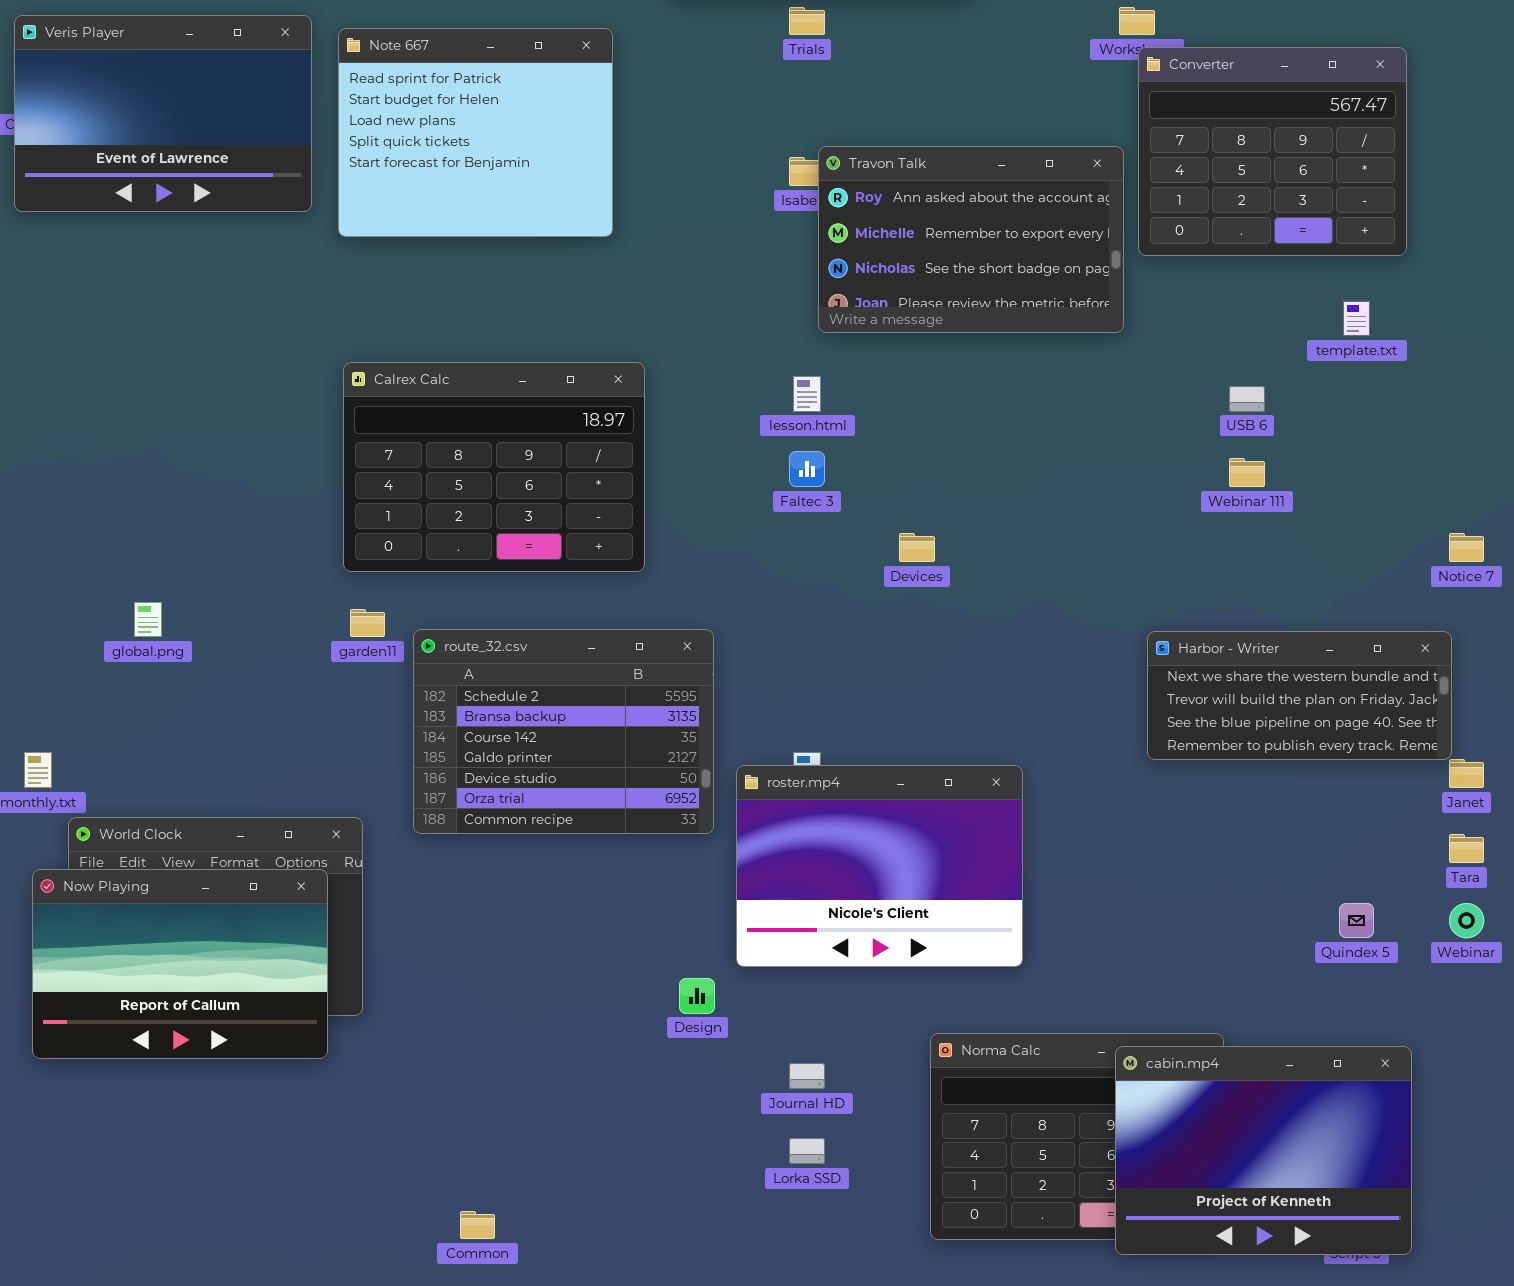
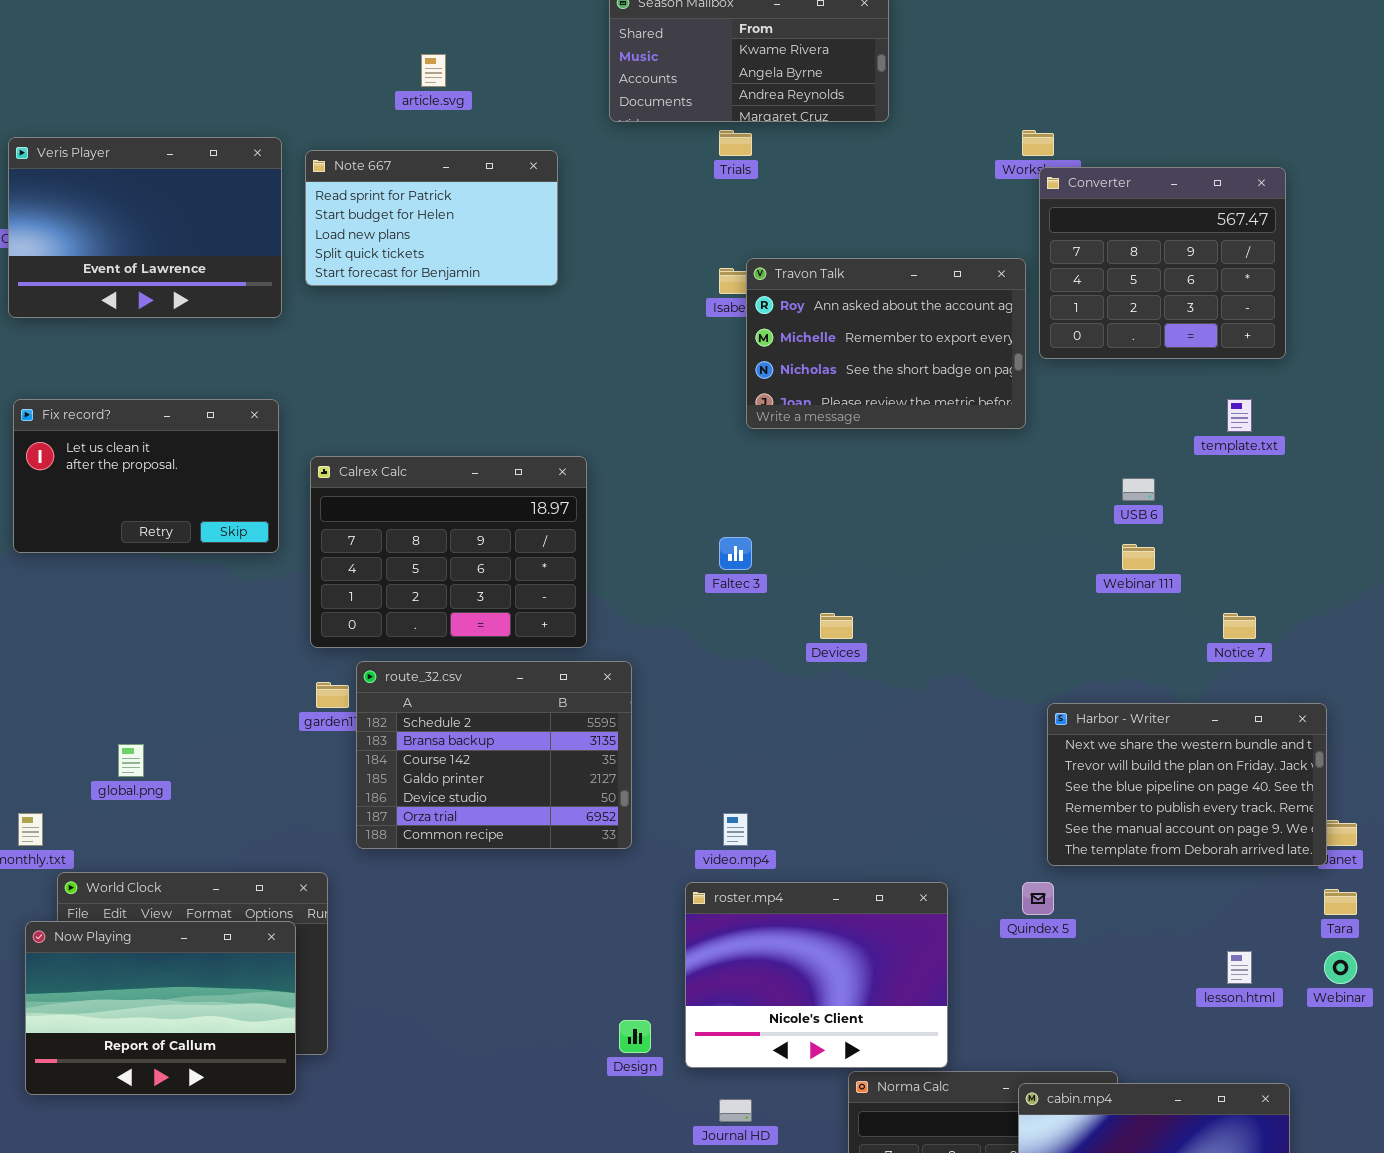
Note 667: [338,28,613,237] -> [305,150,558,286], resized
Fix record?: none -> [13,399,279,553], opened
lesson.html: [793,376,821,412] -> [1227,951,1252,984], moved
Notice 7: [1449,533,1484,562] -> [1223,613,1256,639], moved
global.png: [134,602,162,637] -> [118,744,144,777], moved
route_32.csv: [413,629,714,834] -> [356,661,632,849], moved
Harbor - Writer: [1147,631,1452,760] -> [1047,703,1327,866], resized
roster.mp4: [736,765,1023,967] -> [685,882,948,1068], moved
Quindex 5: [1339,903,1374,938] -> [1022,882,1054,915], moved

